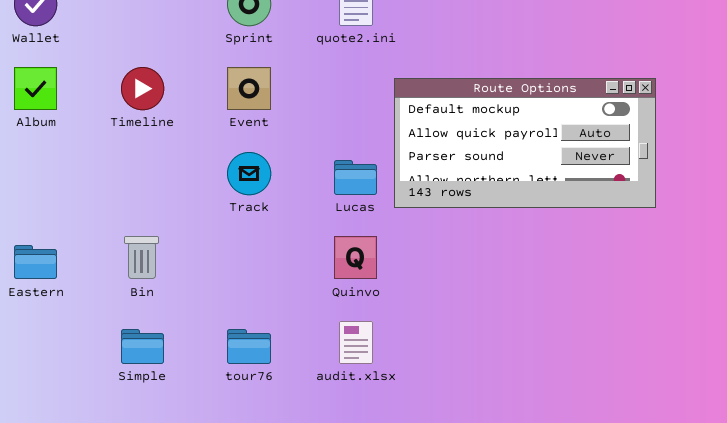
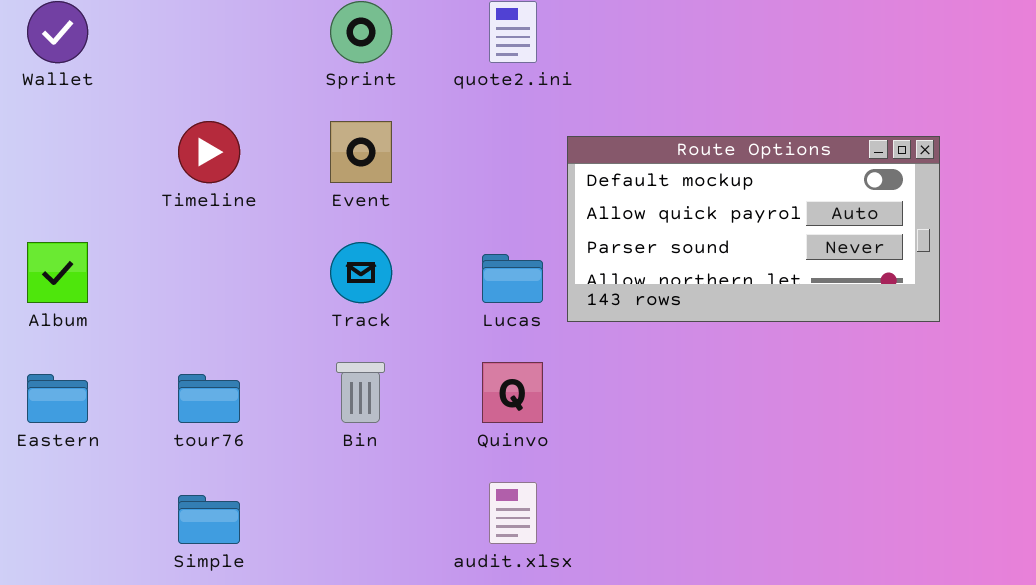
Album: [14,67,57,110] -> [27,242,88,303], moved
Bin: [124,236,159,279] -> [336,362,385,423], moved
tour76: [227,329,271,364] -> [178,374,240,423], moved

